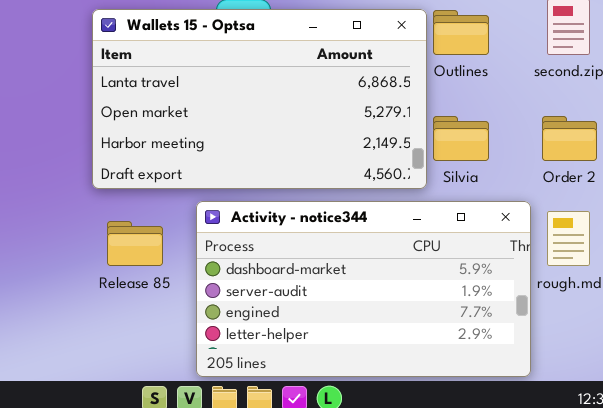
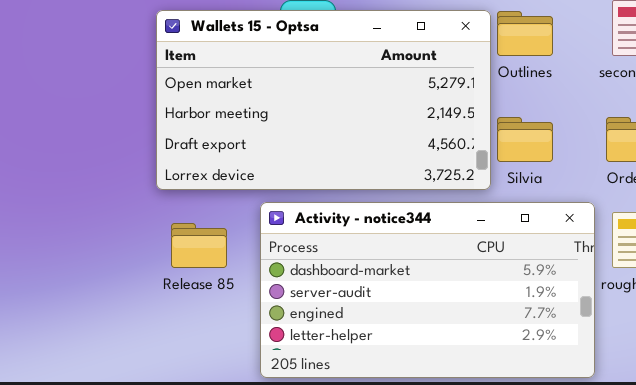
Wallets 15 - Optsa: [92,9,427,189] -> [156,10,491,190], scrolled down 1 row

